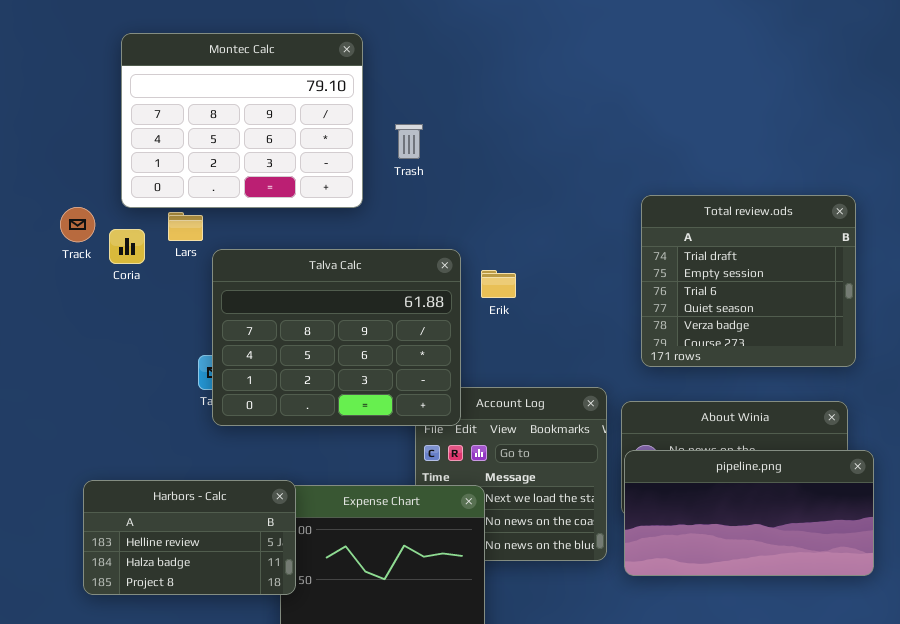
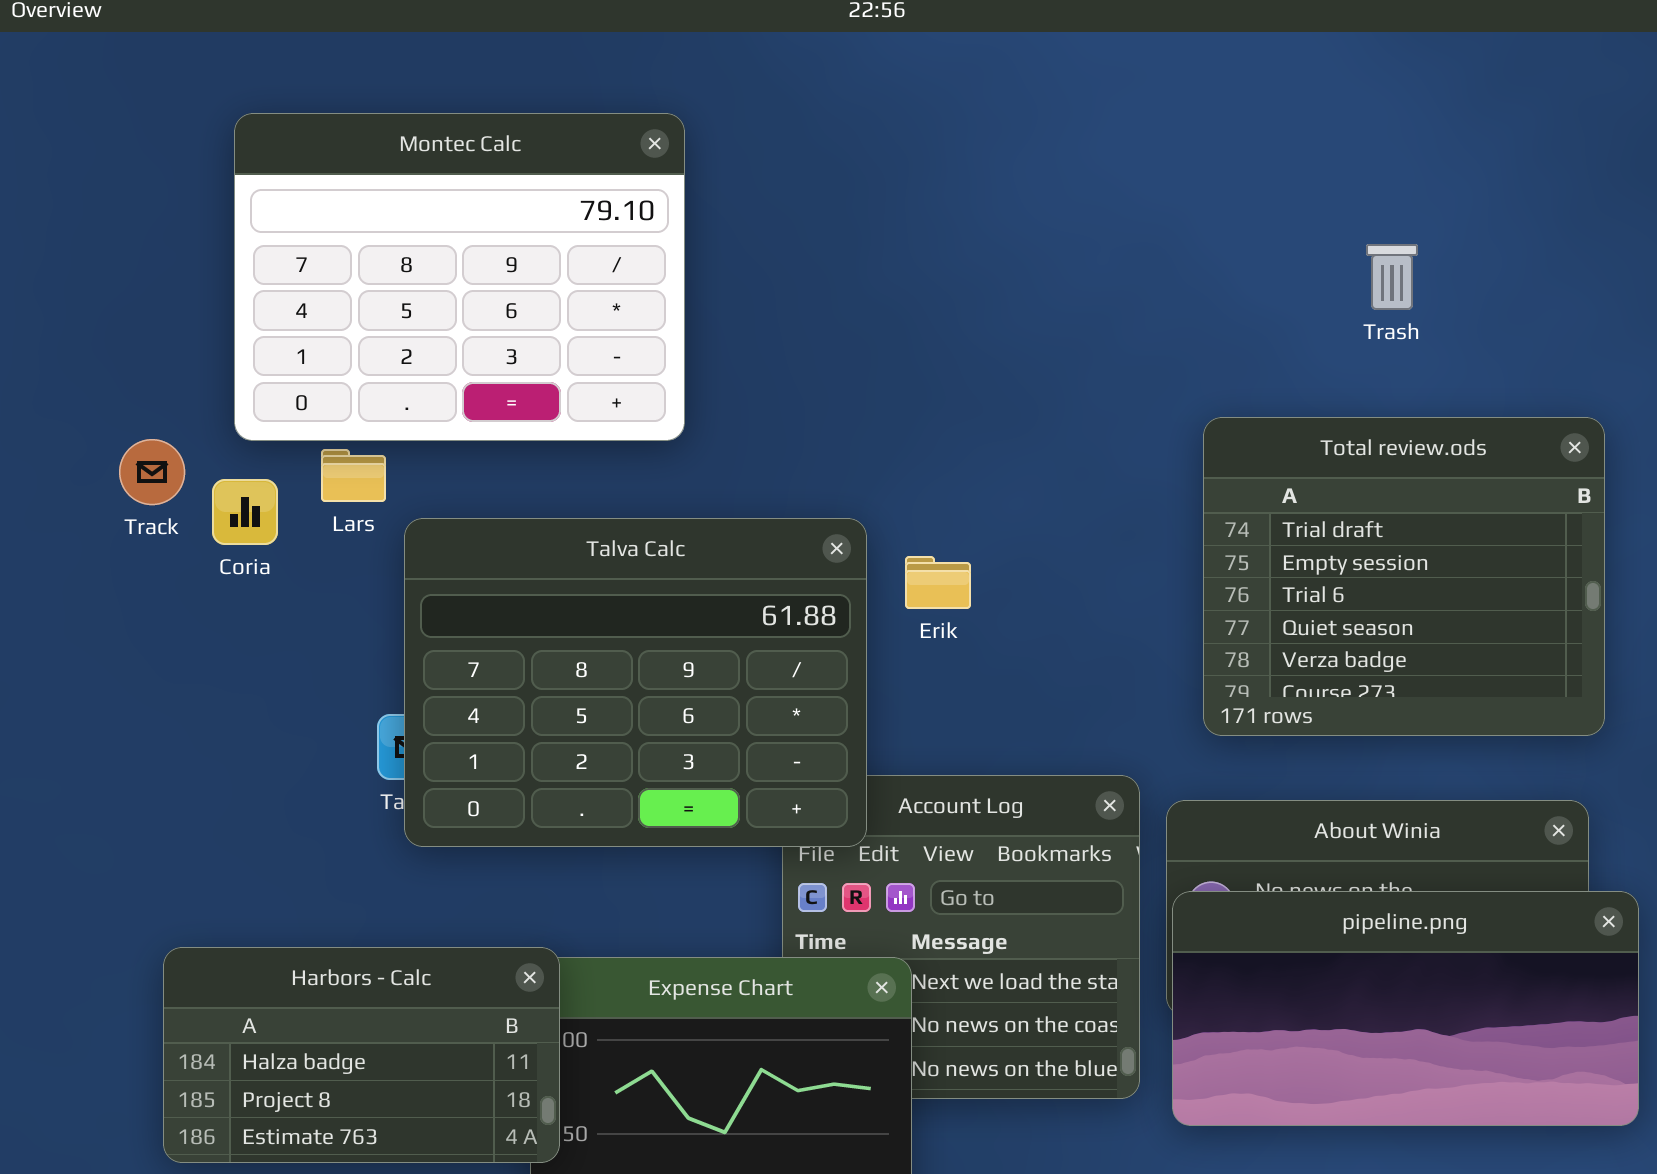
Trash: [395,124,423,159] -> [1366,244,1418,310], moved
Harbors - Calc: [83,480,296,595] -> [163,947,560,1163], scrolled down 1 row

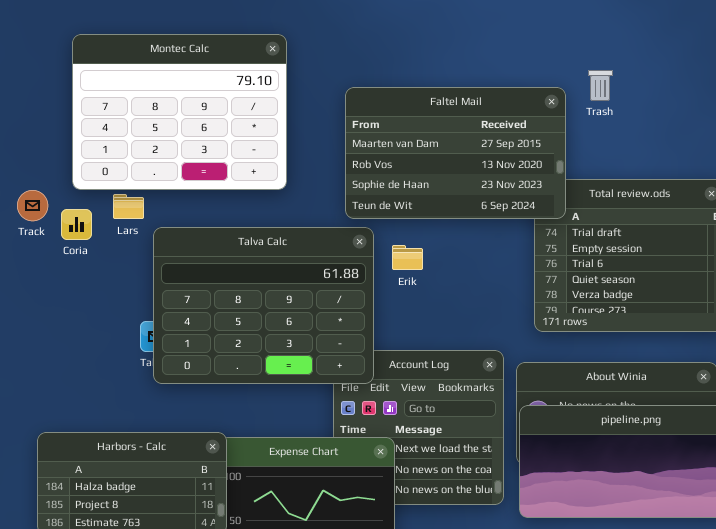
Faltel Mail: none -> [345,87,566,219], opened
Trash: [1366,244,1418,310] -> [588,70,613,101], moved

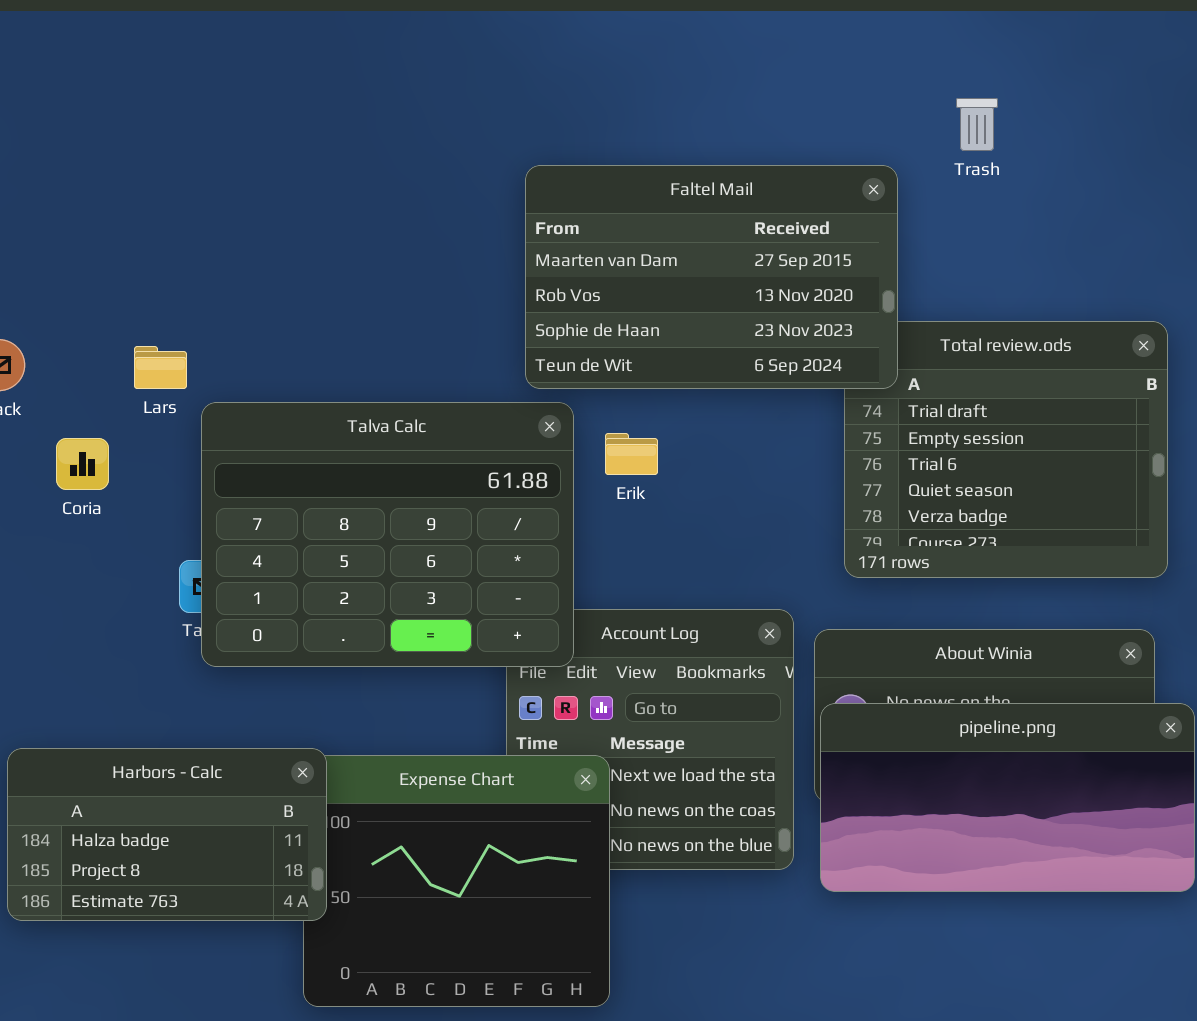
Montec Calc: [72,34,287,190] -> none, closed
Trash: [588,70,613,101] -> [956,98,998,151], moved
Coria: [61,209,92,240] -> [56,438,109,490], moved

